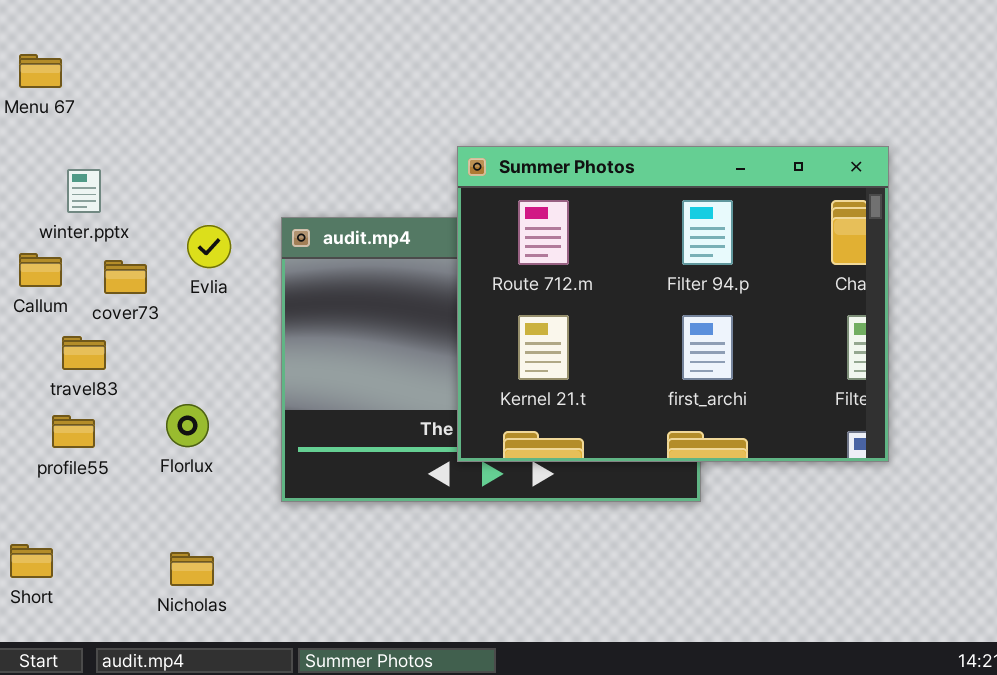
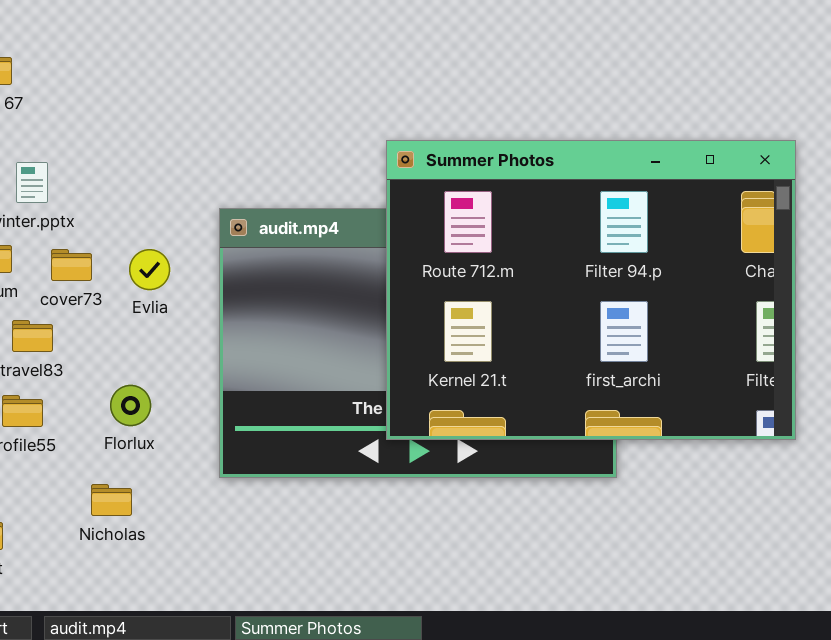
Evlia: [187,225,231,268] -> [129,249,170,290], moved
Nicholas: [170,552,214,586] -> [91,484,132,516], moved

